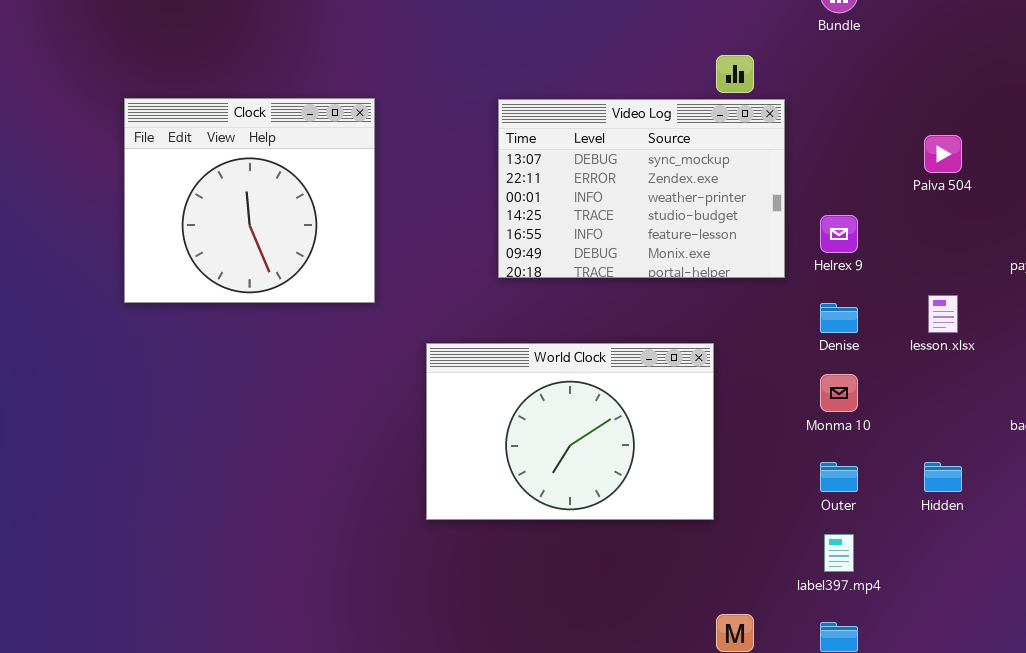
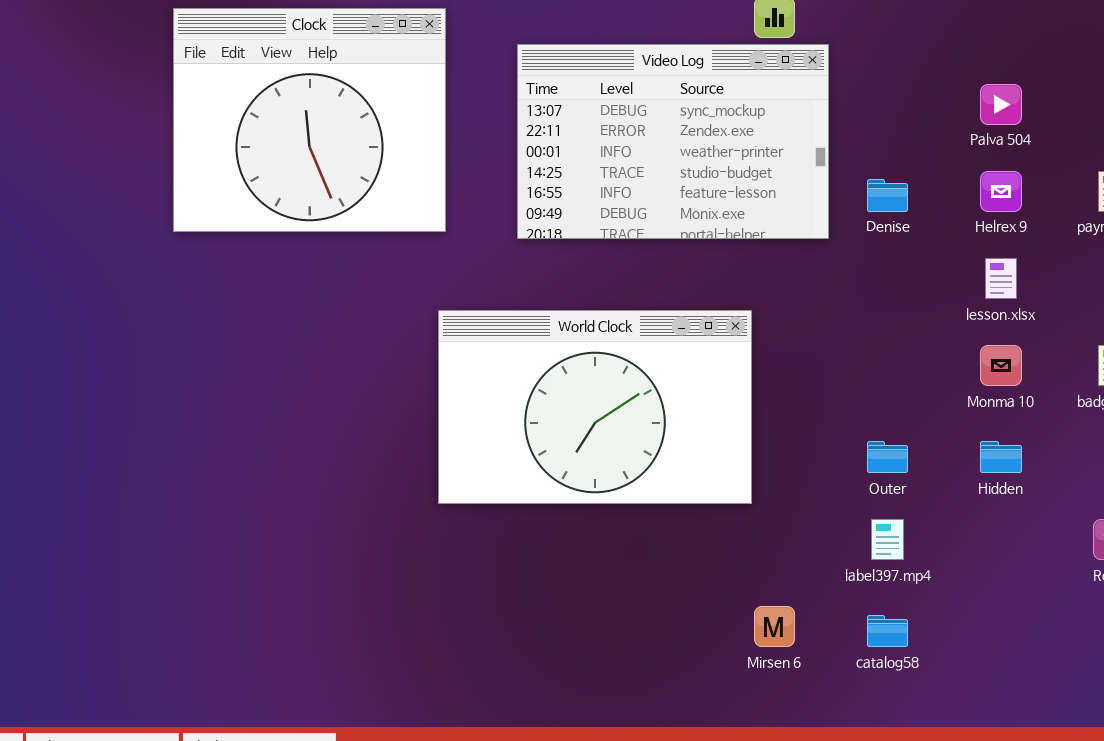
Clock: [124,98,375,303] -> [173,8,446,232], moved
Helrex 9: [820,215,858,253] -> [980,171,1022,212], moved
Denise: [820,303,858,333] -> [867,179,908,212], moved
Monma 10: [820,374,858,412] -> [980,345,1022,386], moved

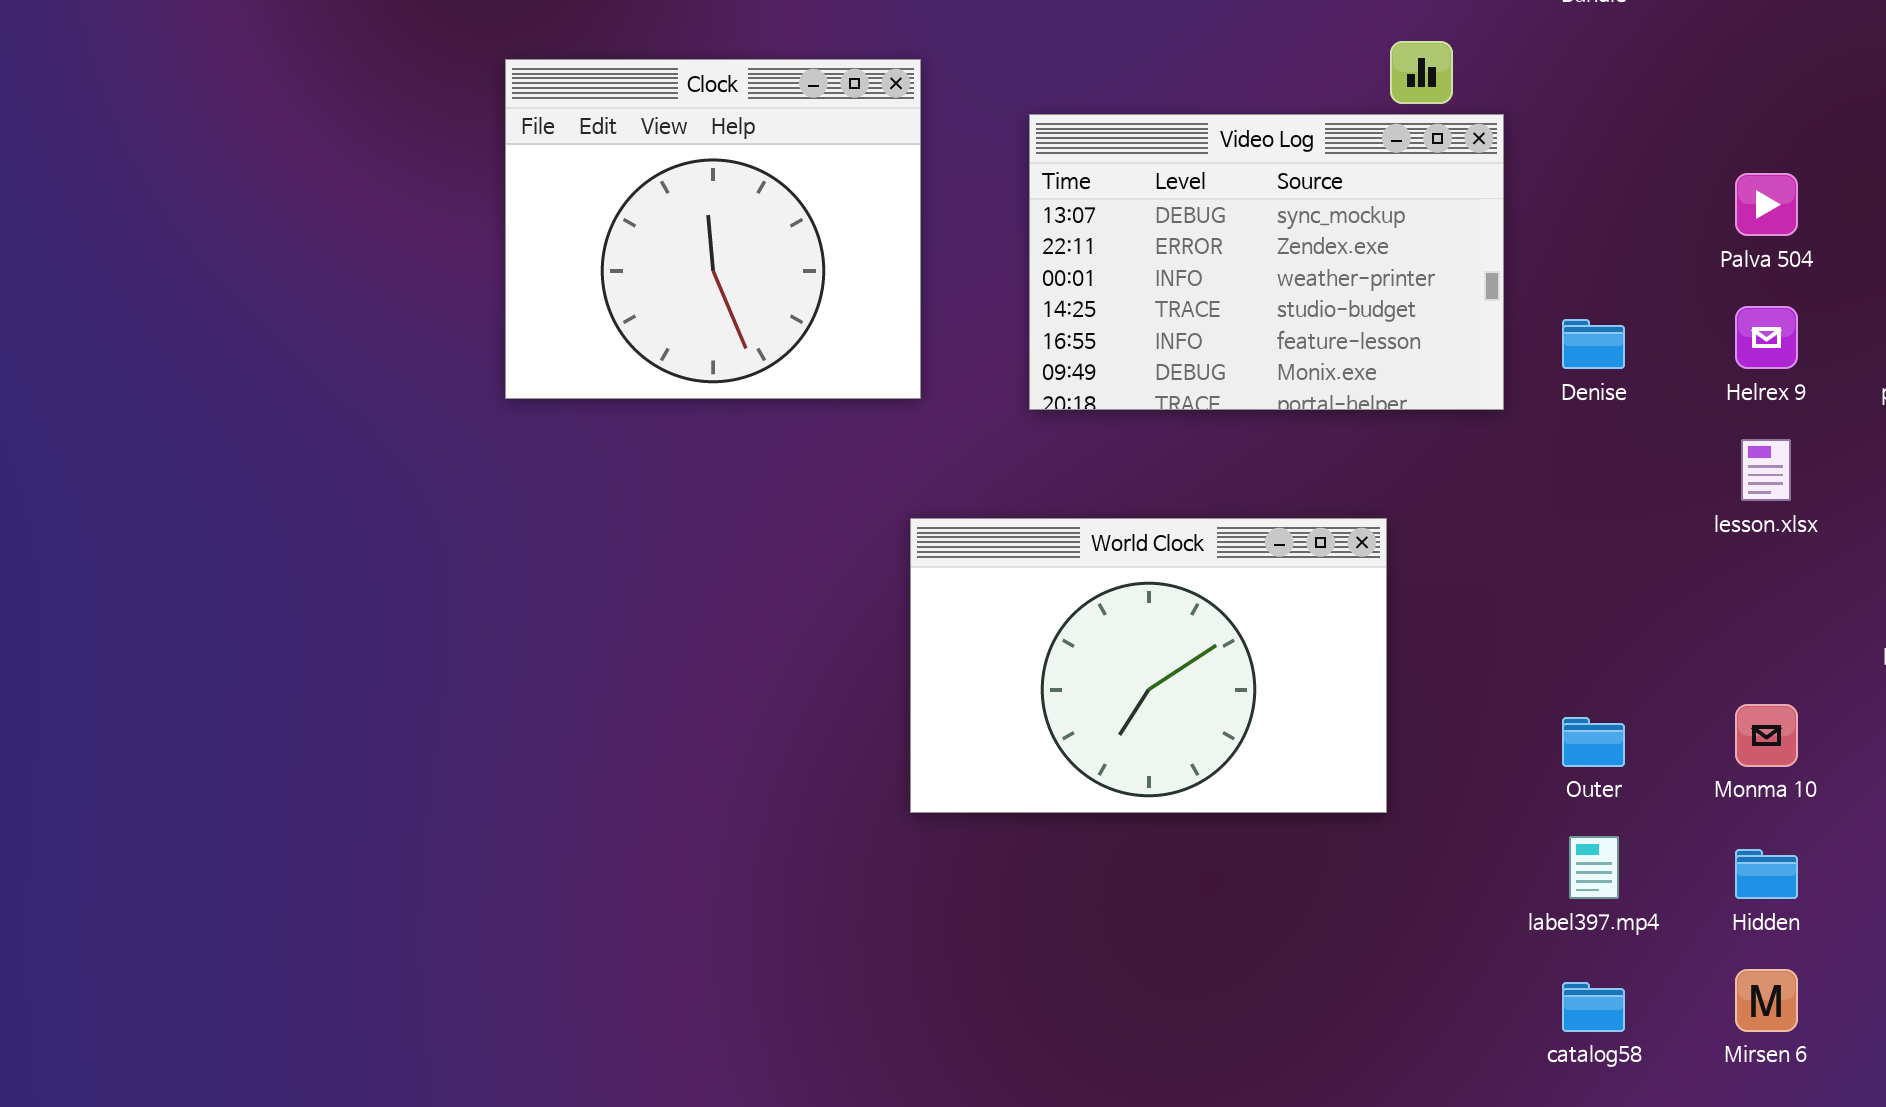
Monma 10: [980,345,1022,386] -> [1735,704,1798,767], moved
Hidden: [980,441,1022,473] -> [1735,849,1798,899], moved
Mirsen 6: [754,606,795,647] -> [1735,969,1798,1032], moved

